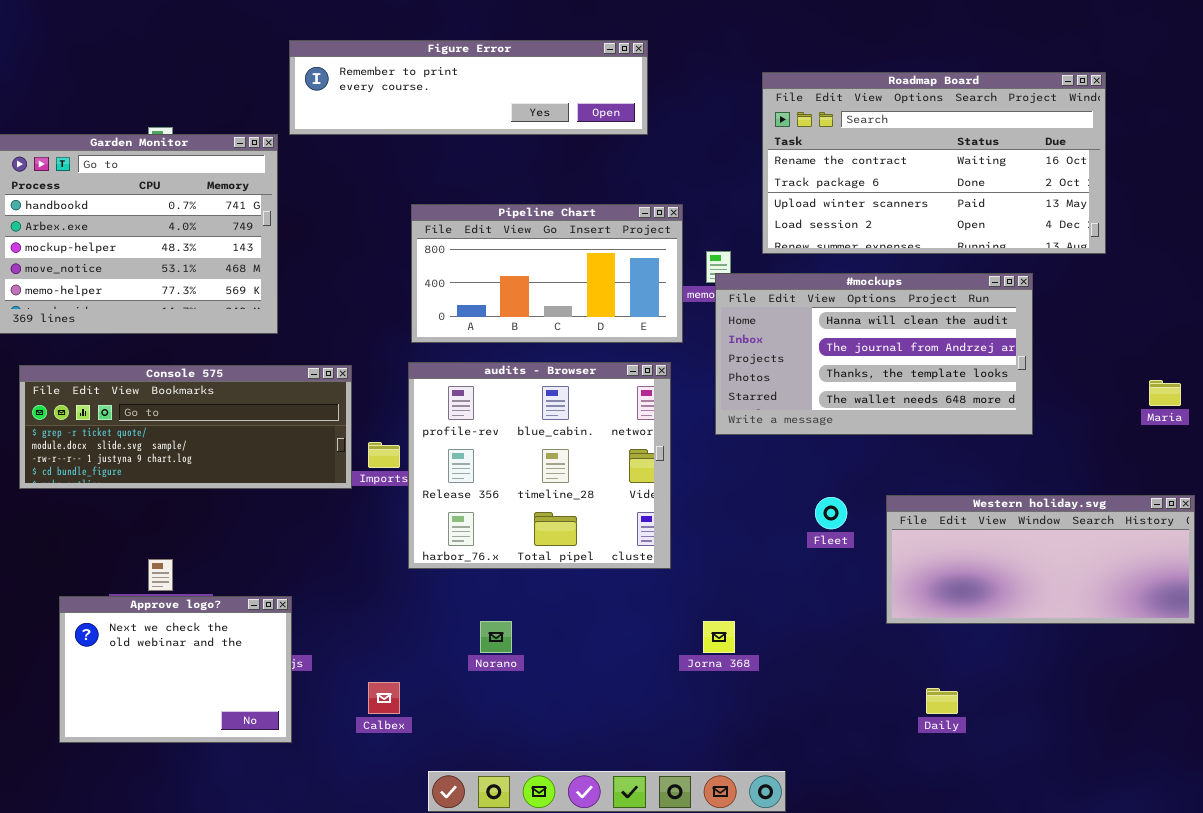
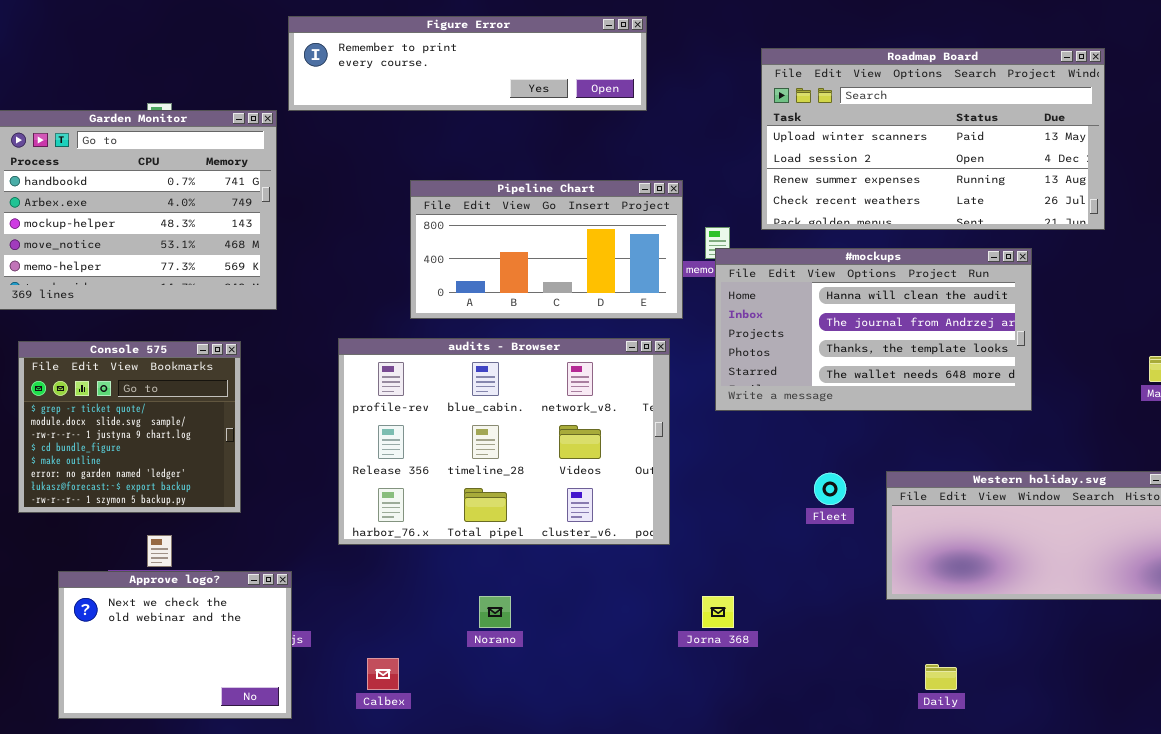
Roadmap Board: [762,72,1106,254] -> [761,48,1105,230], scrolled down 2 rows
audits - Browser: [408,362,671,569] -> [338,338,670,545], resized
Console 575: [19,365,352,489] -> [18,341,241,513], resized

